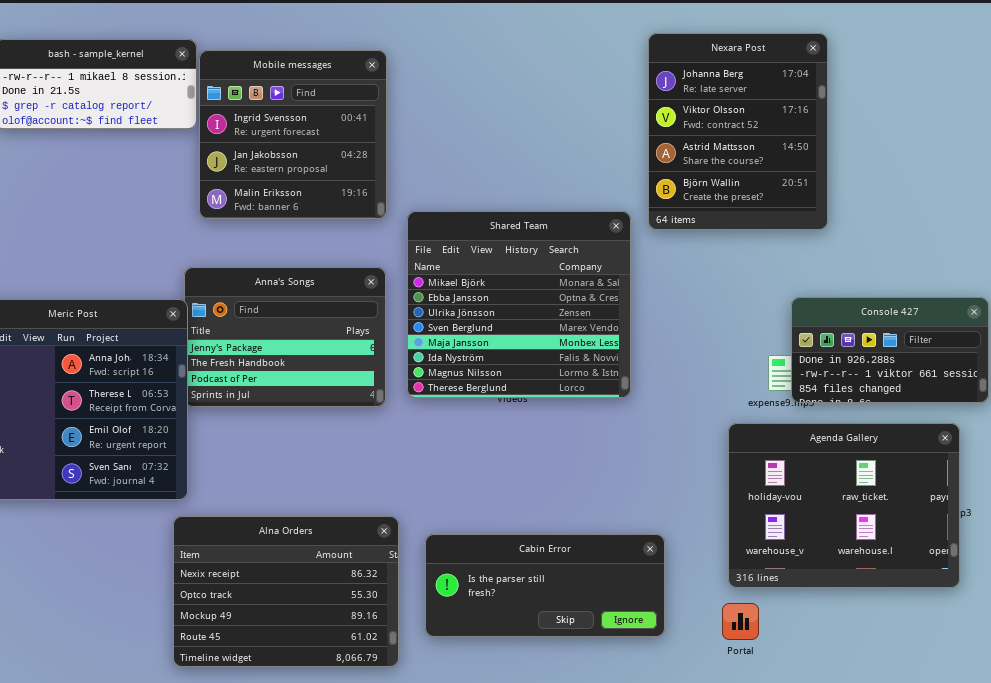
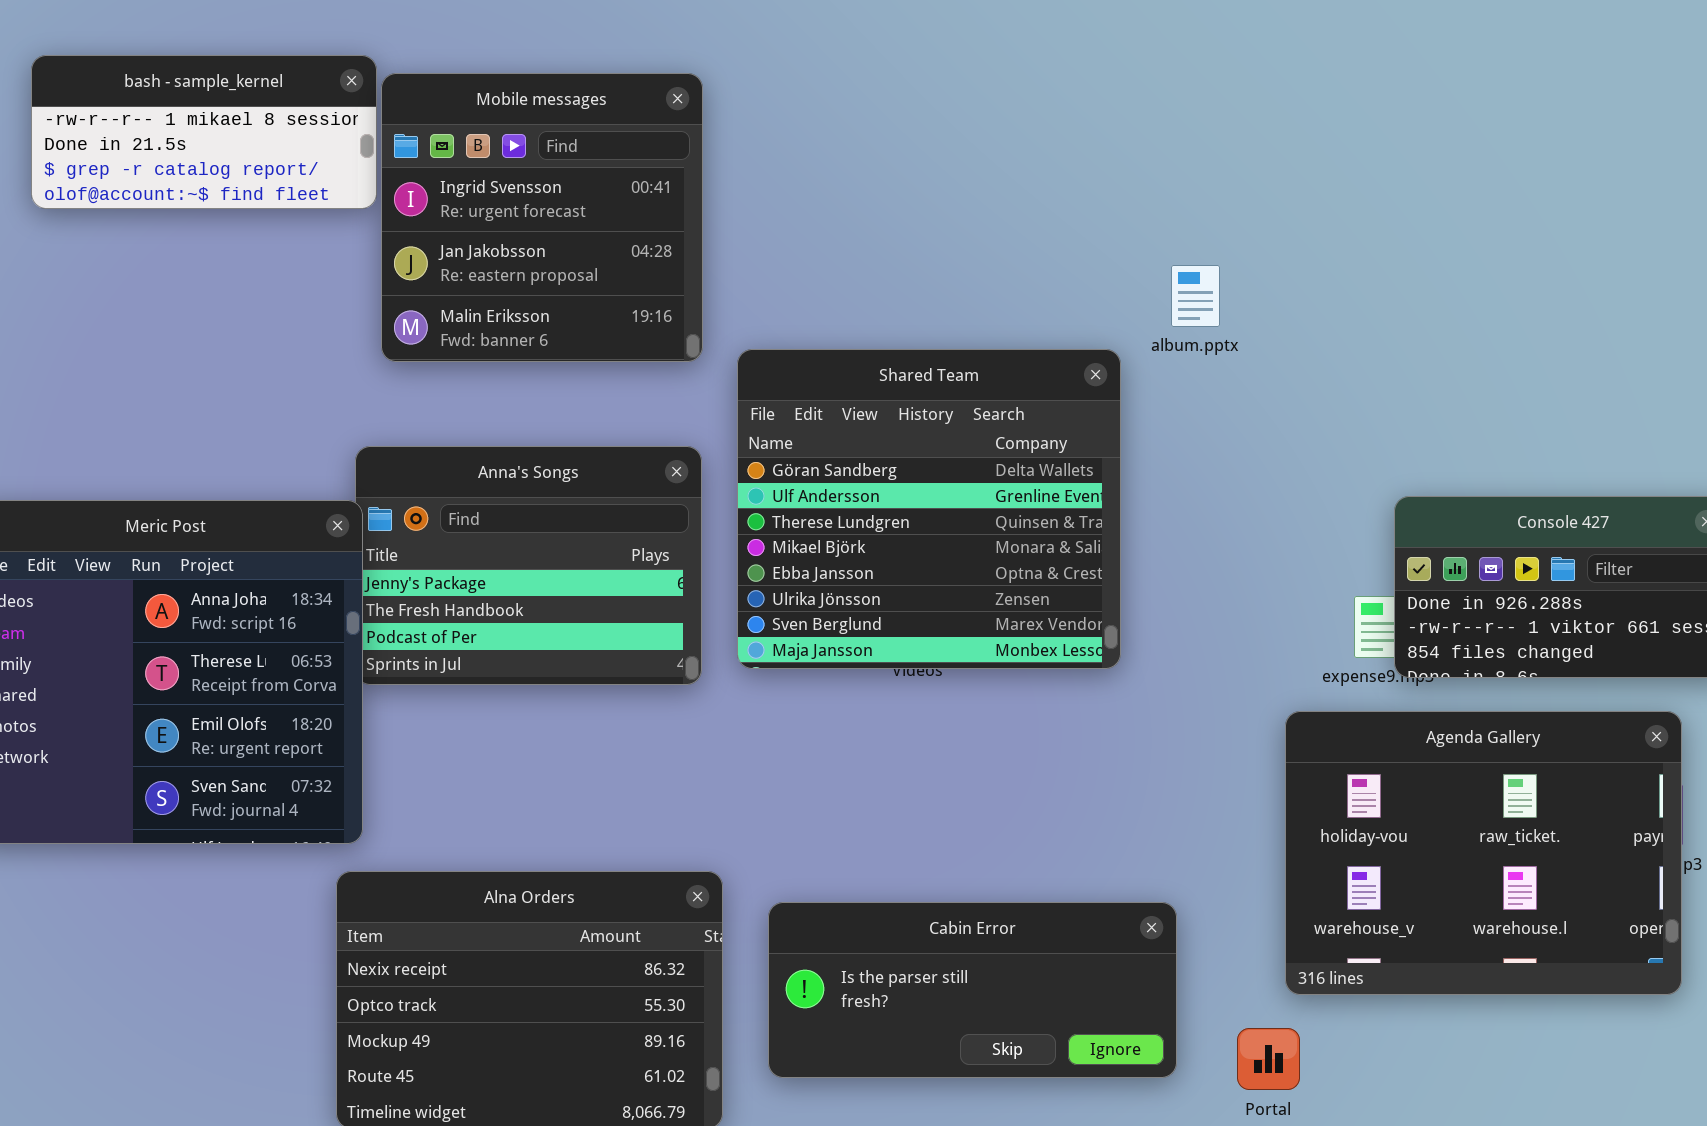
Nexara Post: [648,33,828,230] -> none, closed
Shared Team: [407,211,631,398] -> [737,349,1121,669], scrolled up 3 rows
Portal: [722,603,759,640] -> [1237,1028,1300,1090], moved

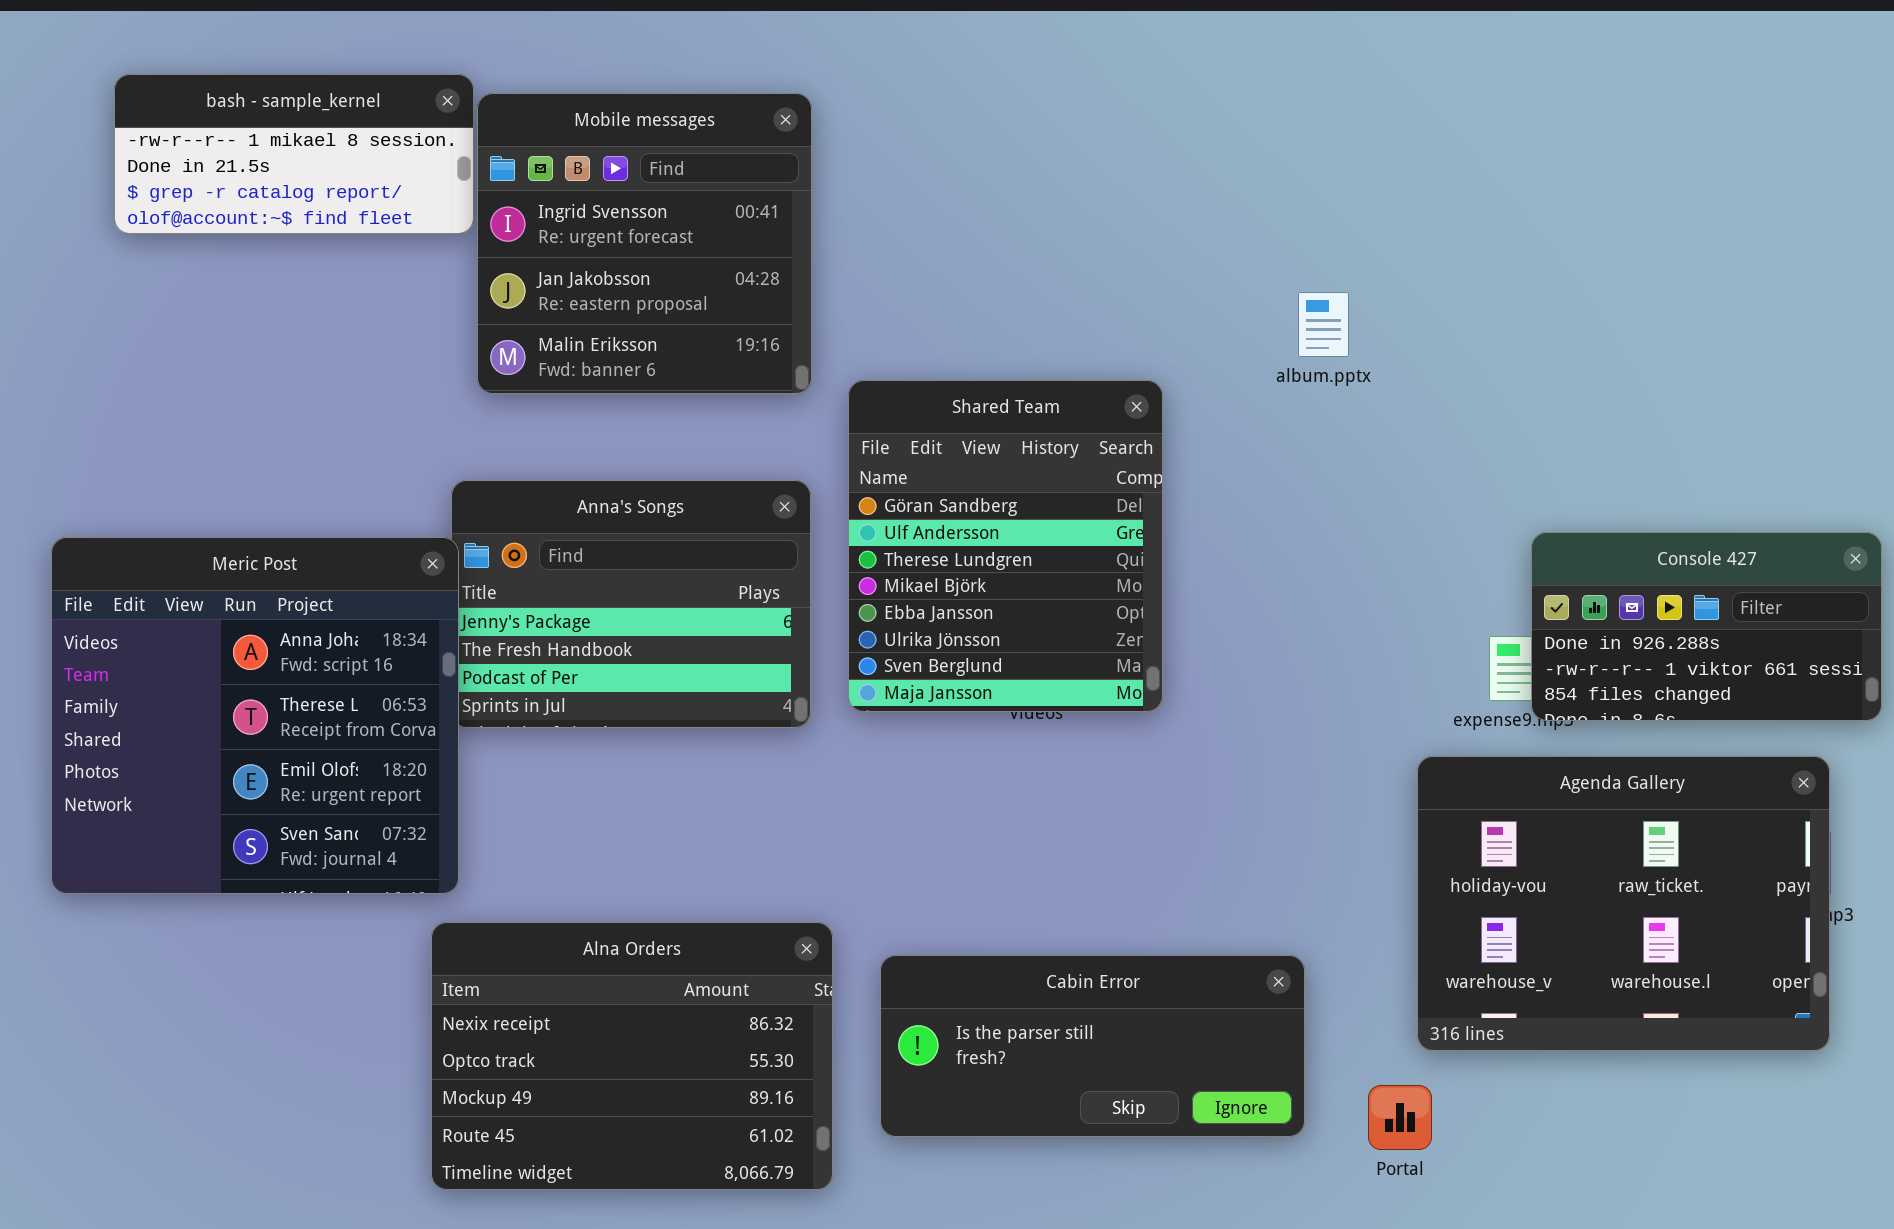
Shared Team: [737,349,1121,669] -> [848,380,1163,712], resized

